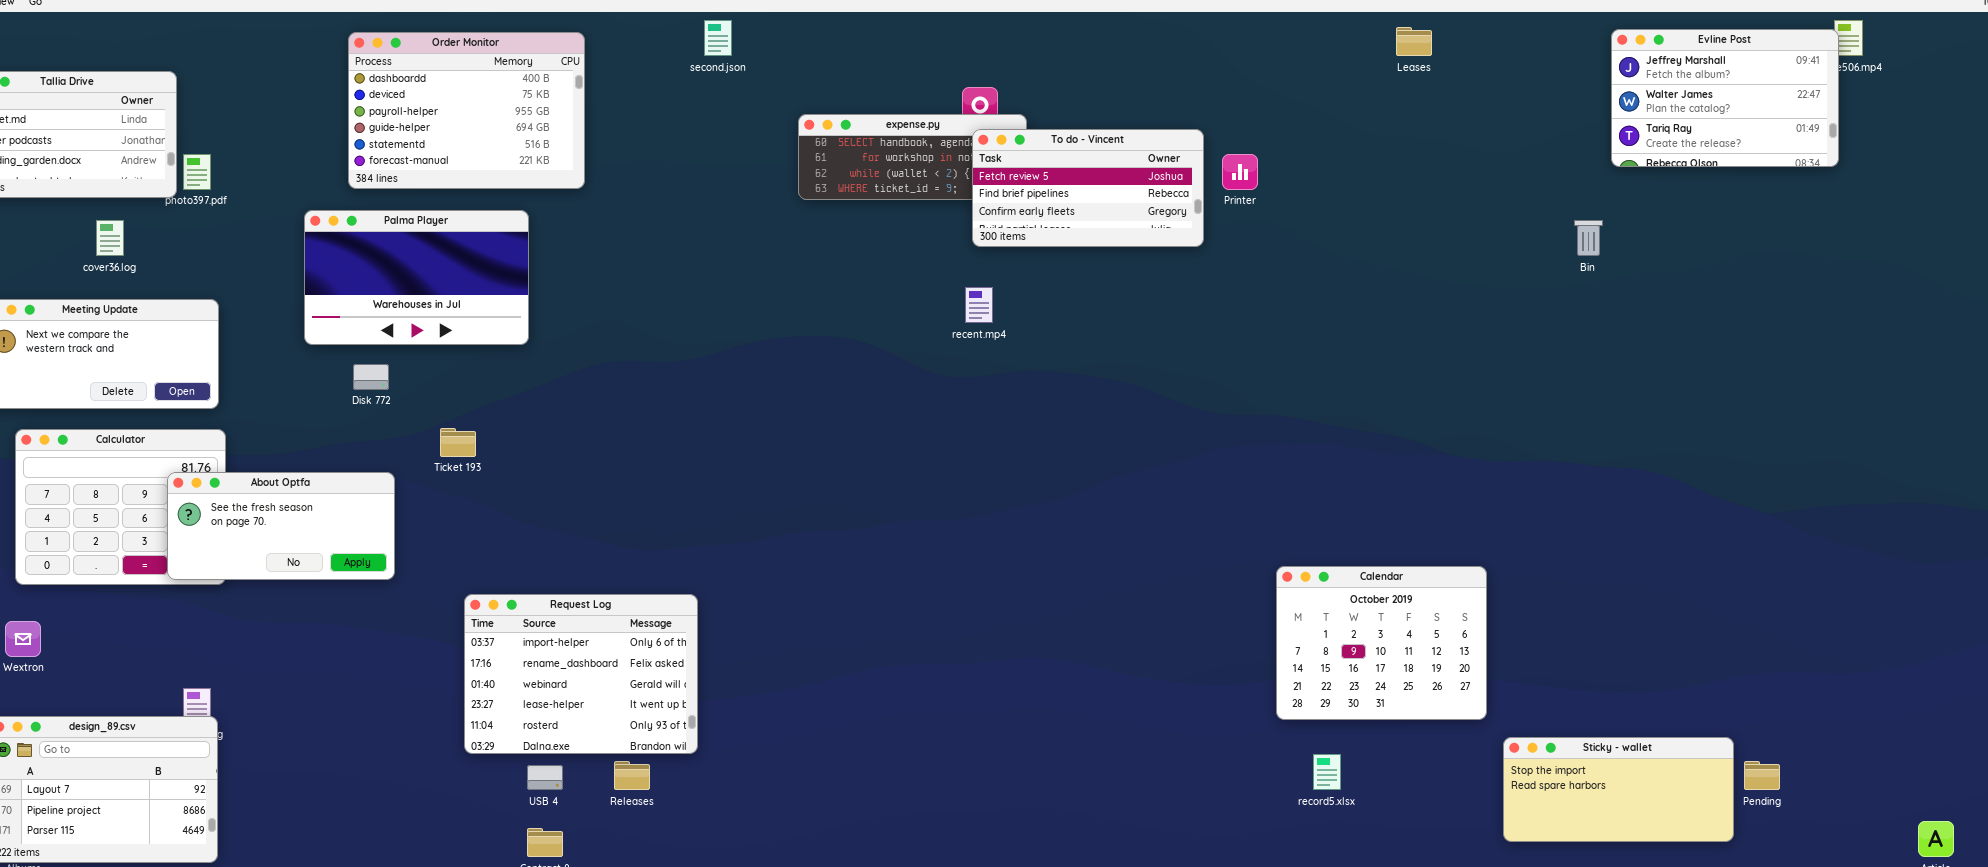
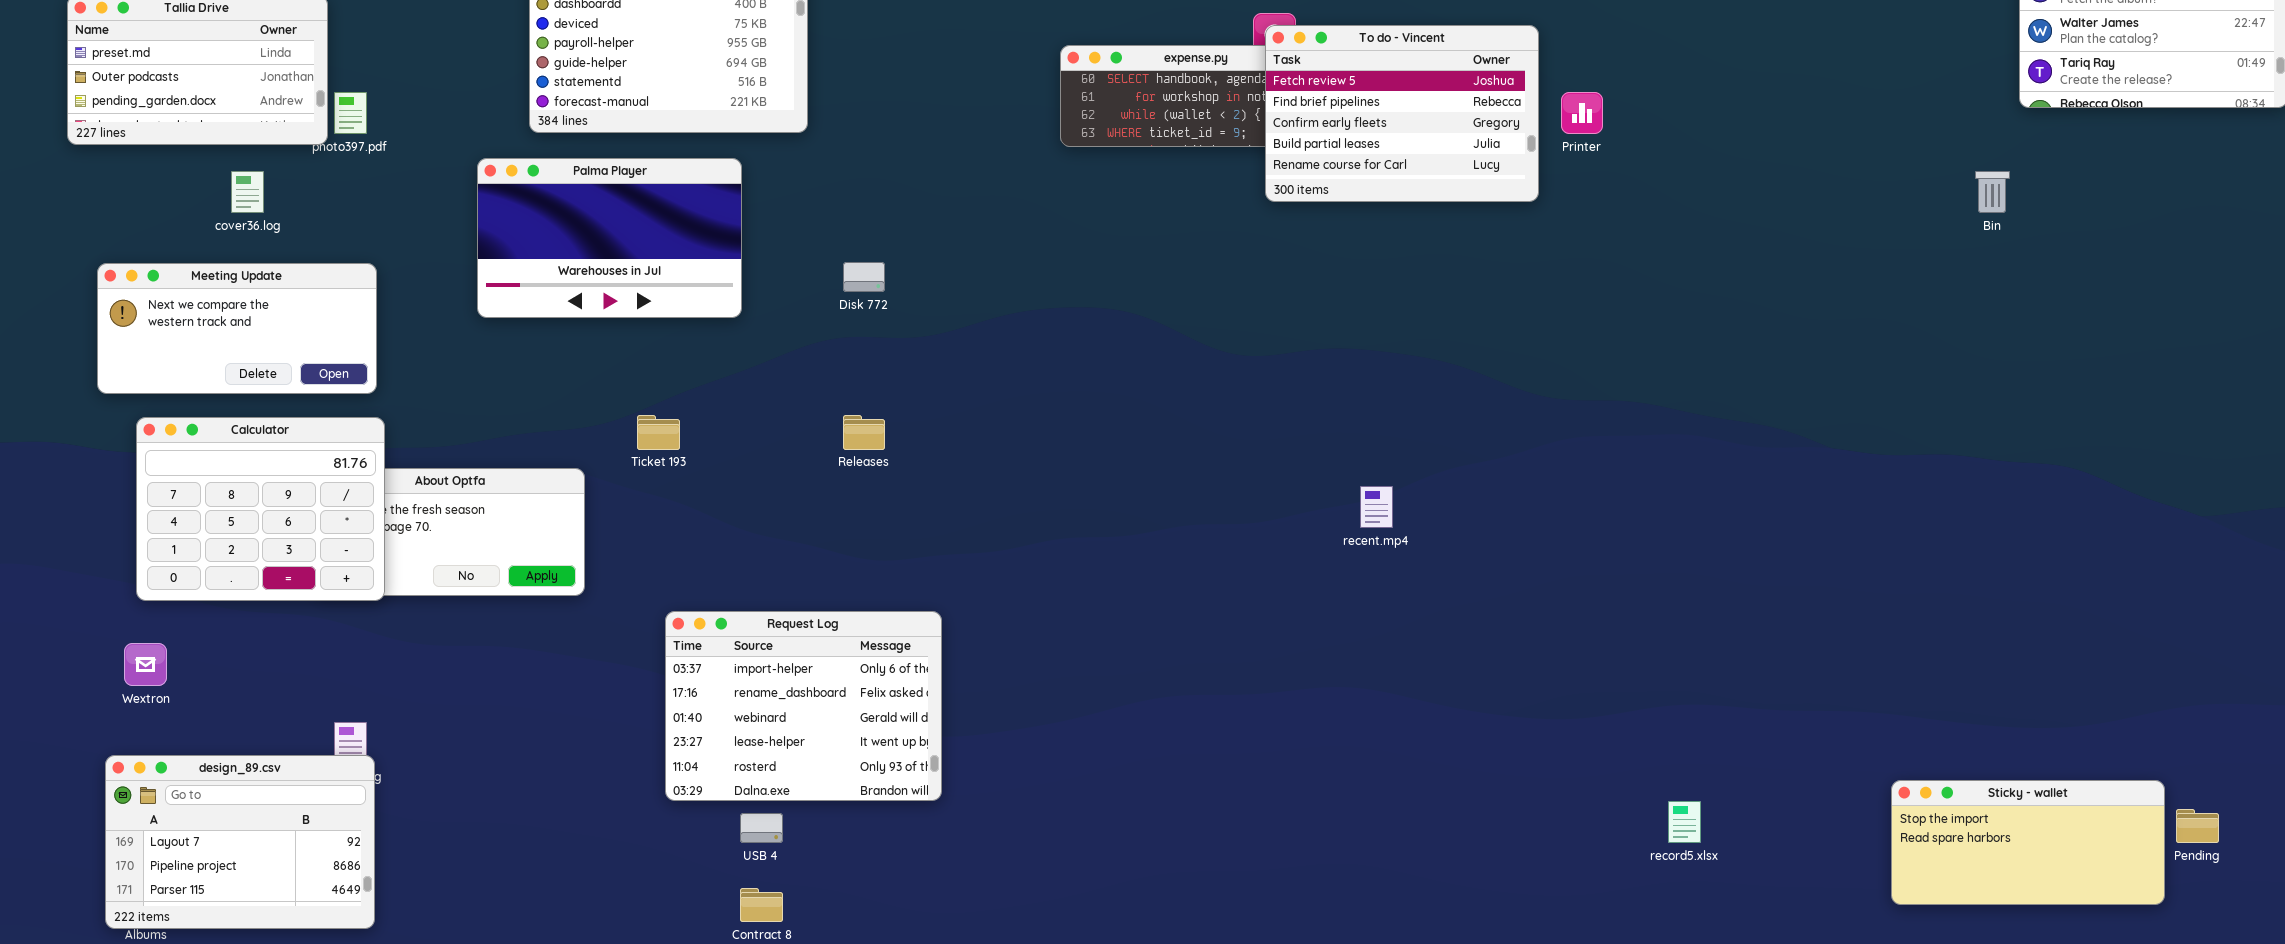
To do - Vincent: [972,129,1204,247] -> [1265,25,1539,202], resized
recent.mp4: [965,287,993,323] -> [1360,486,1393,528], moved
Disk 772: [353,364,389,390] -> [843,262,885,292], moved
Calculator: [15,429,226,585] -> [136,417,385,601], raised
Calendar: [1276,566,1487,720] -> none, closed
Releases: [614,761,650,790] -> [843,415,885,450], moved

